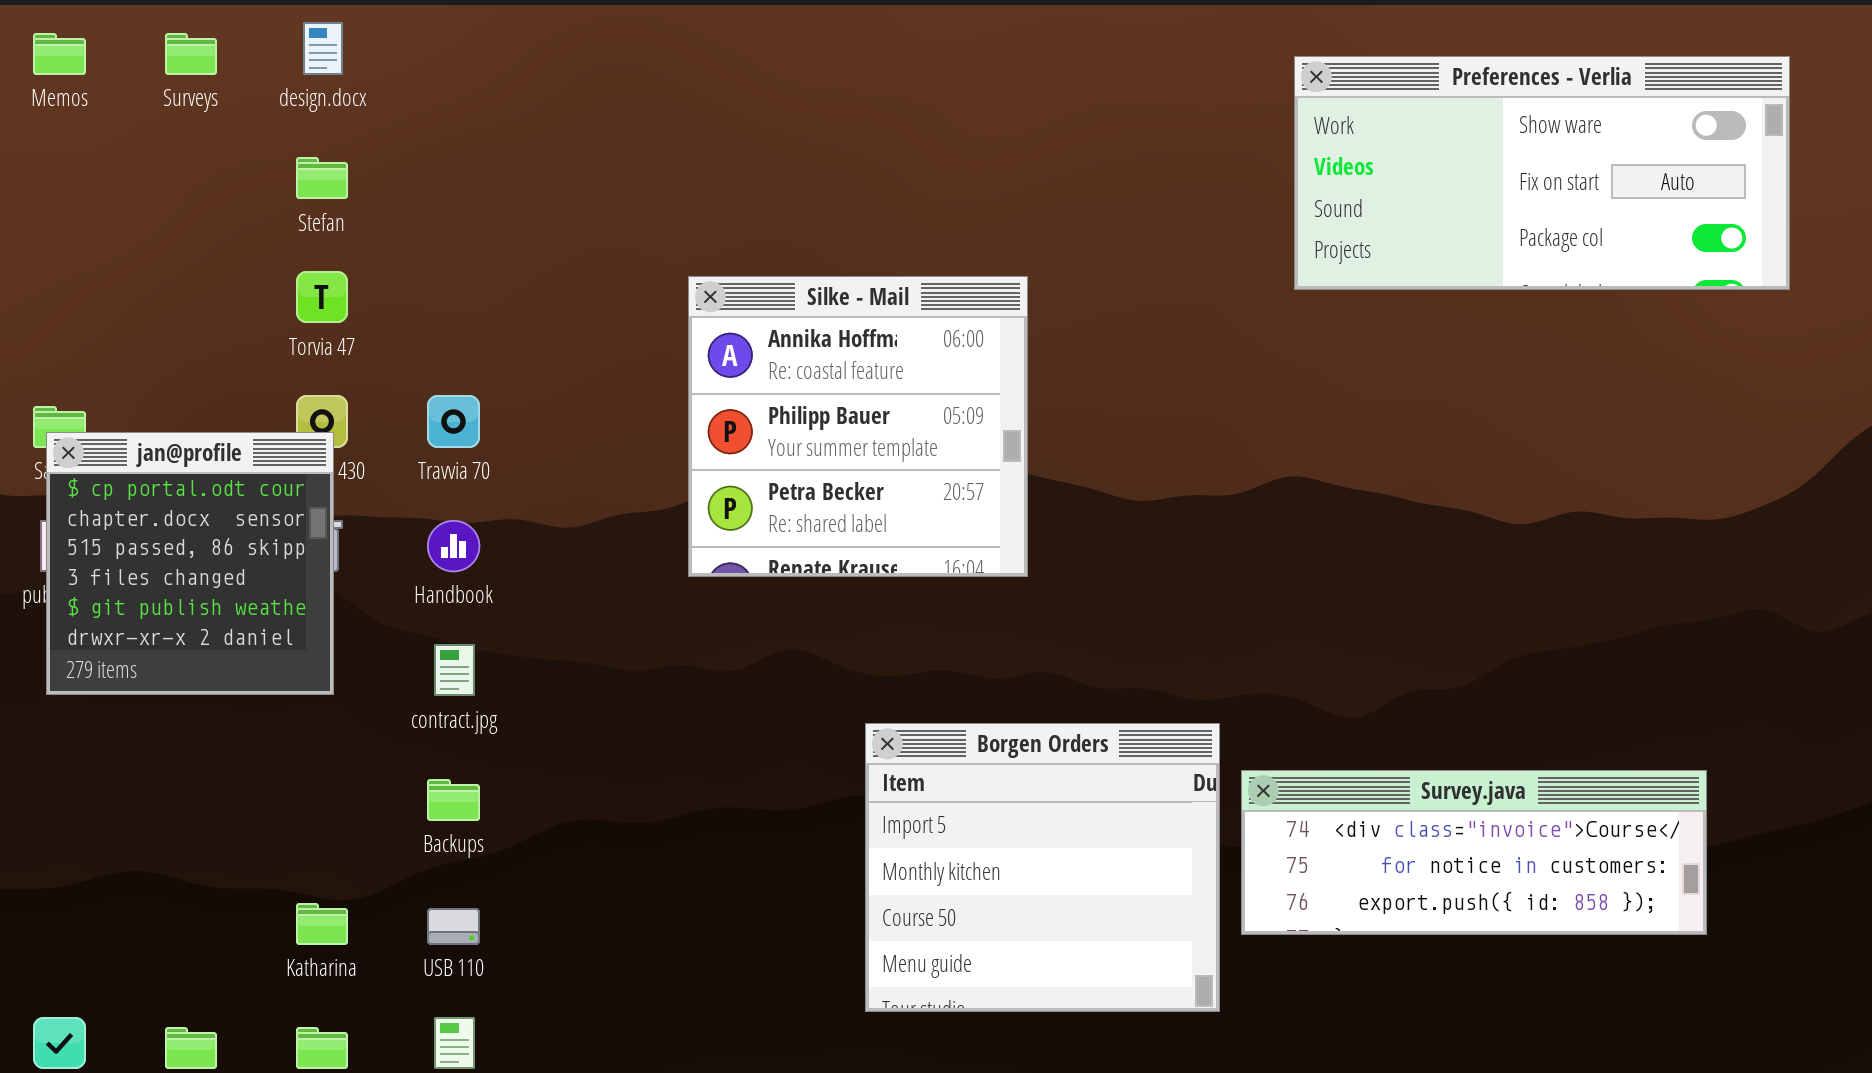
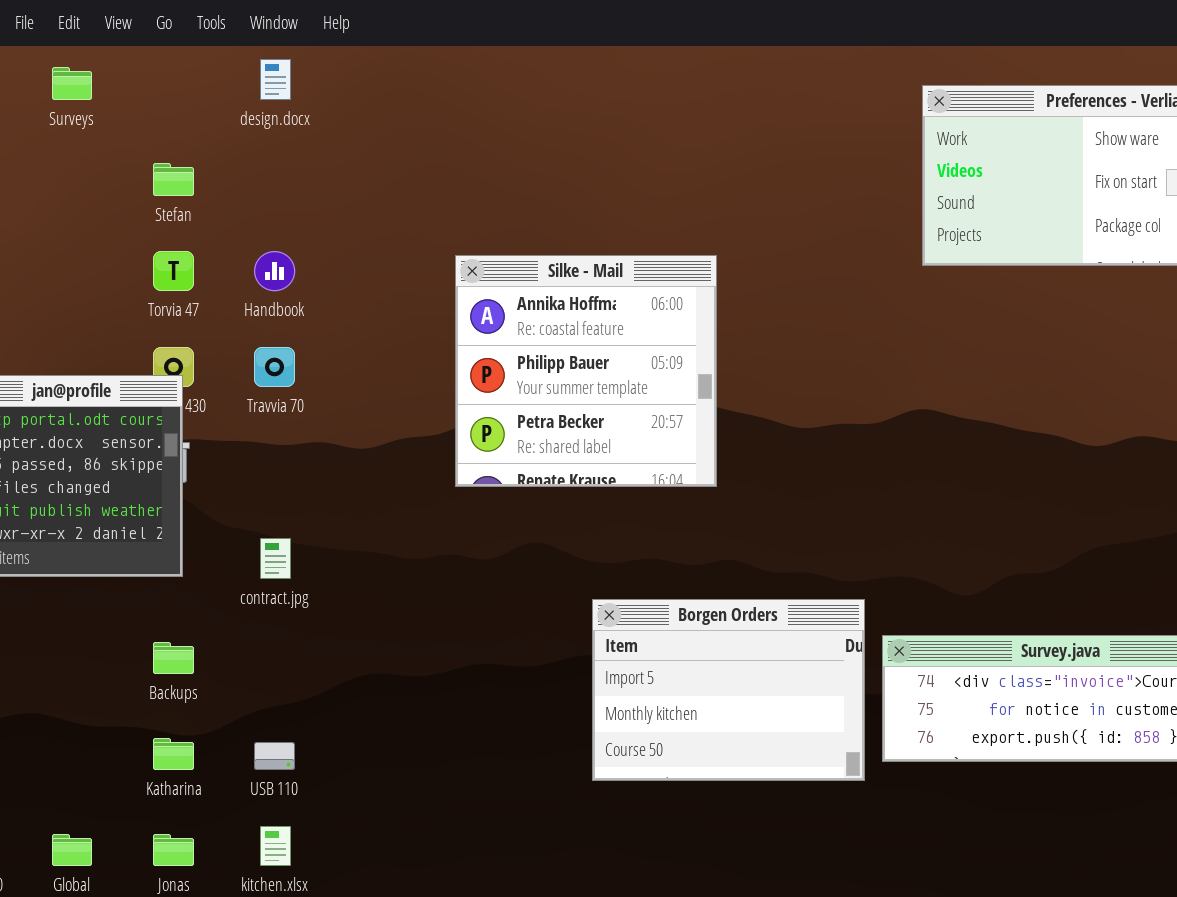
design.docx: [303,22,343,75] -> [260,59,291,100], moved
Handbook: [427,520,480,572] -> [254,251,295,291], moved
Borgen Orders: [865,723,1220,1012] -> [592,599,865,781], resized
Backups: [427,779,480,821] -> [153,642,194,674], moved

